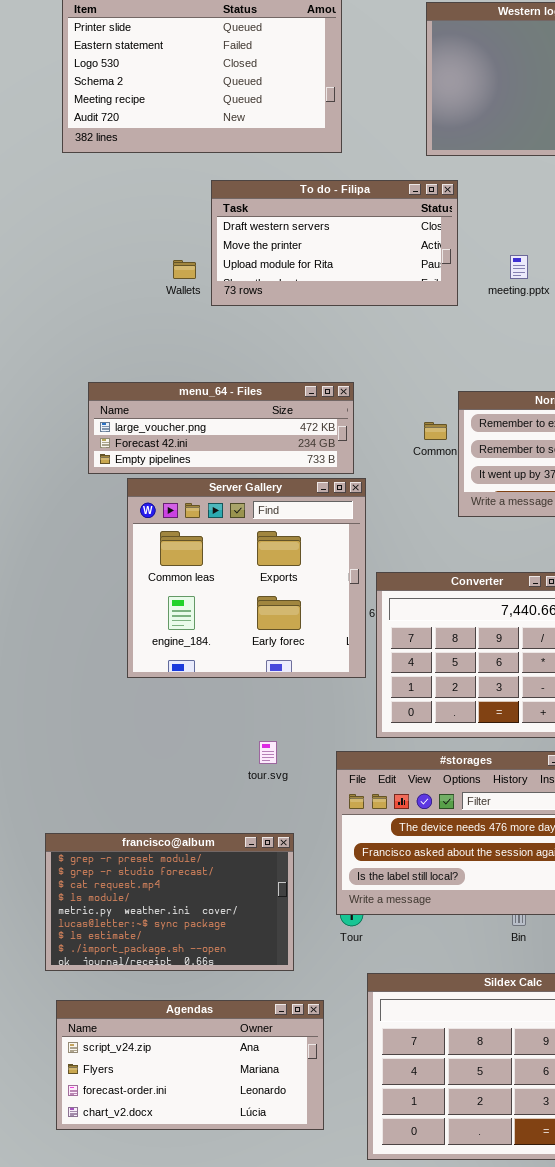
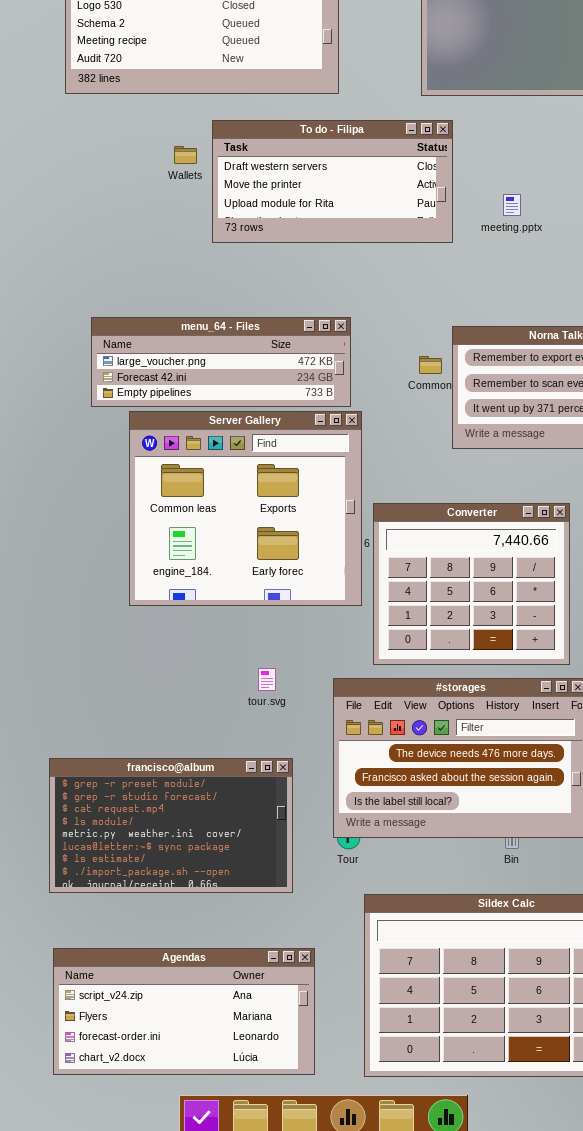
Wallets: [173,260,196,279] -> [174,146,197,164], moved
Agendas: [56,1000,324,1130] -> [53,948,315,1075], moved

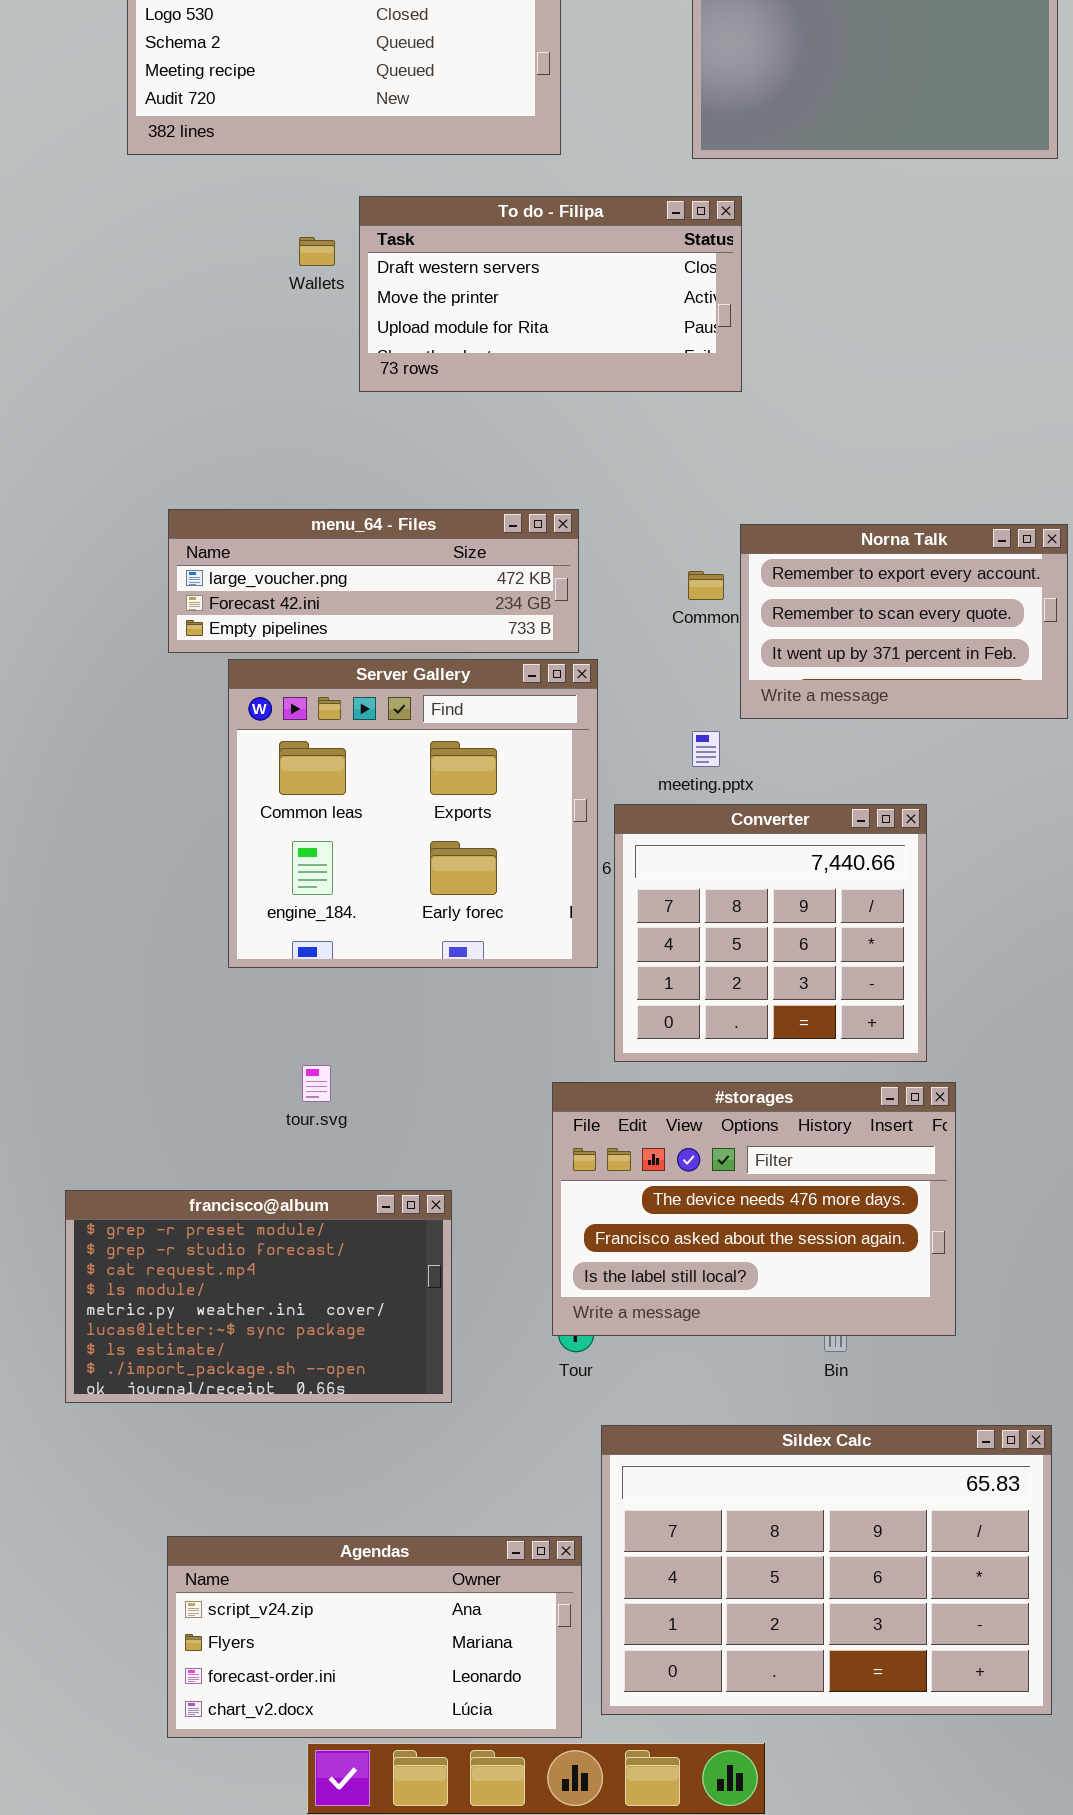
meeting.pptx: [503,194,521,216] -> [692,731,720,767], moved
tour.svg: [258,668,276,691] -> [302,1065,331,1102], moved
francisco@album: [49,758,293,893] -> [65,1190,452,1403], moved
Agendas: [53,948,315,1075] -> [167,1536,582,1738], moved

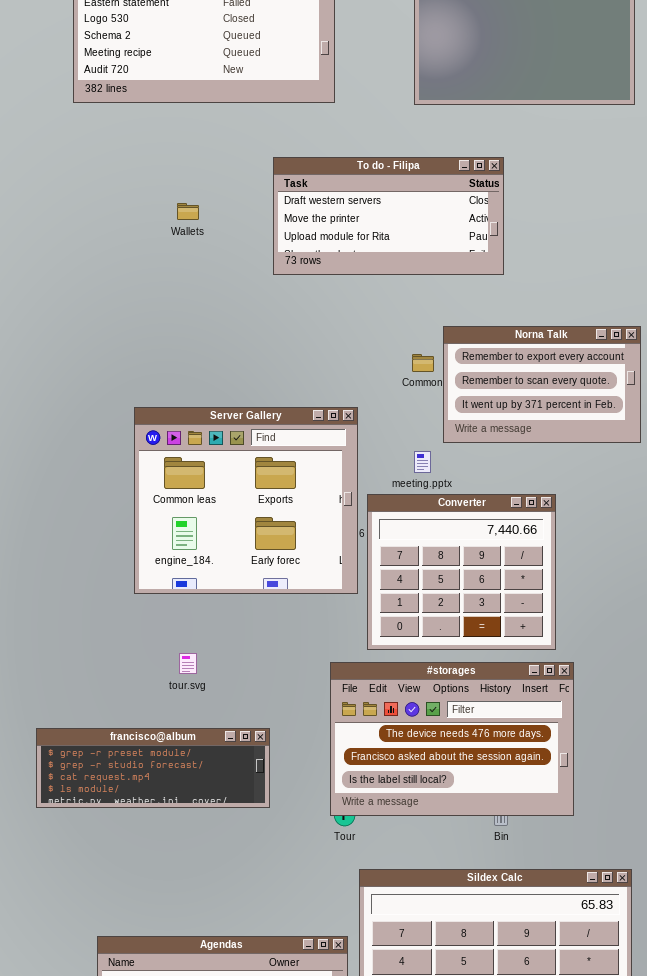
To do - Filipa: [359,196,742,392] -> [273,157,504,275], moved
Wallets: [299,237,335,266] -> [177,203,199,220], moved
menu_64 - Files: [168,509,579,653] -> none, closed
francisco@album: [65,1190,452,1403] -> [36,728,270,808], resized

